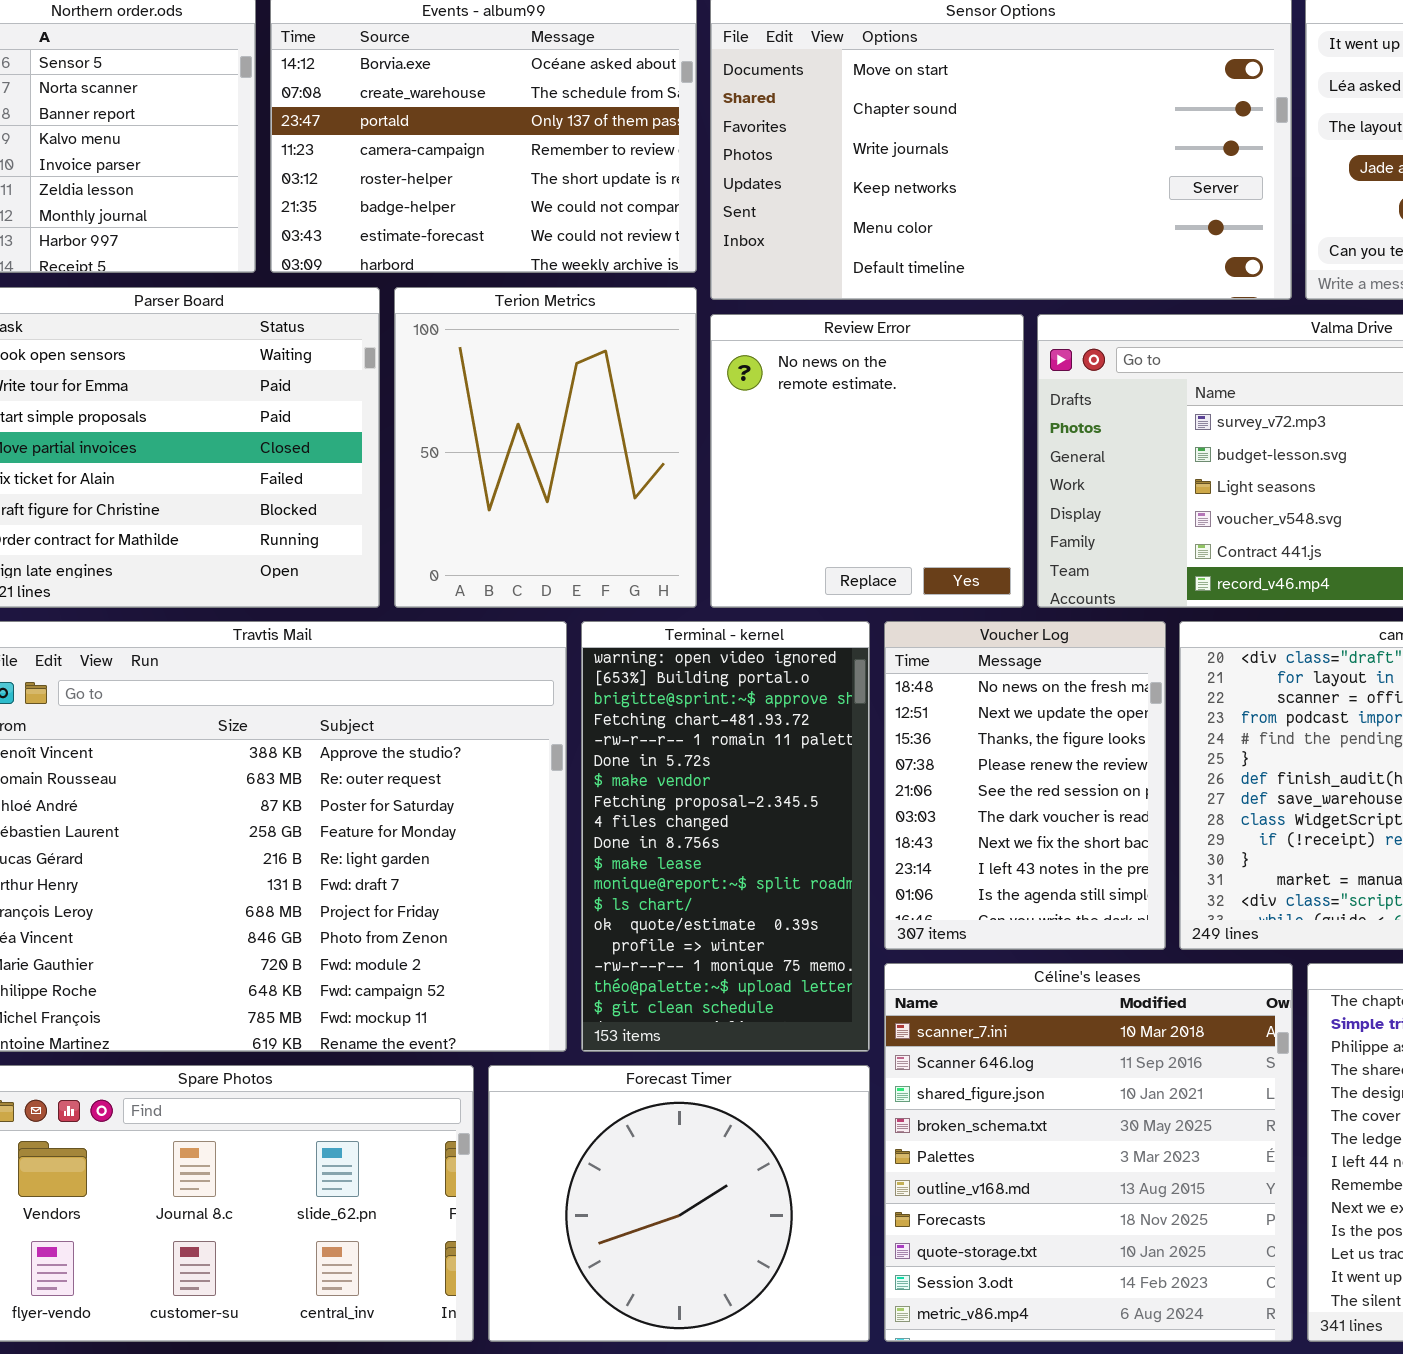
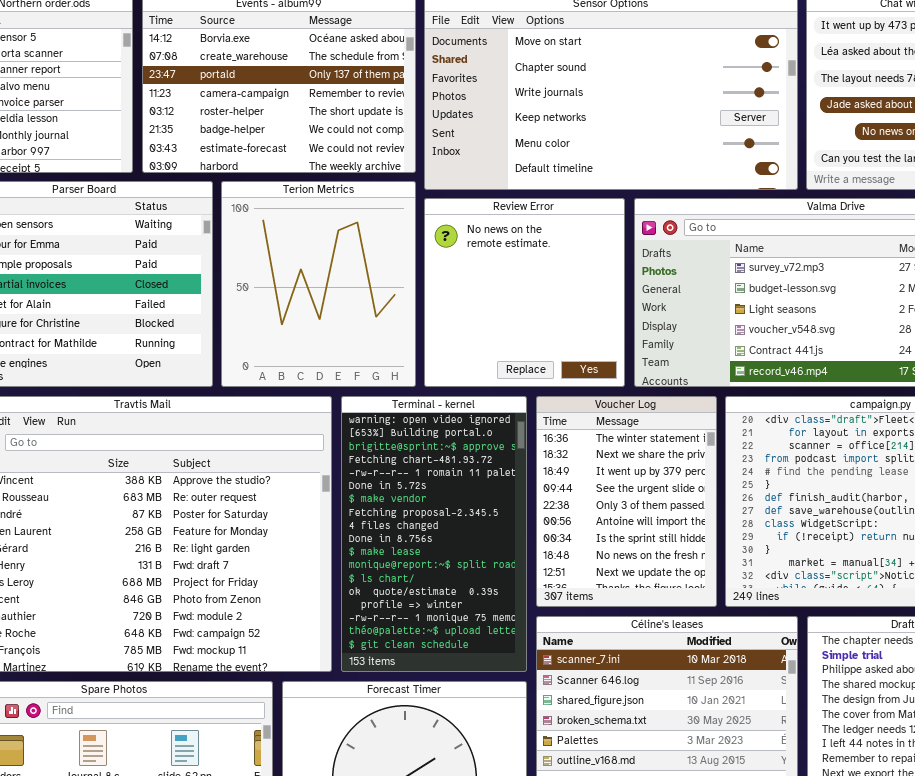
Voucher Log: [884,621,1166,950] -> [536,396,717,607], scrolled up 7 rows

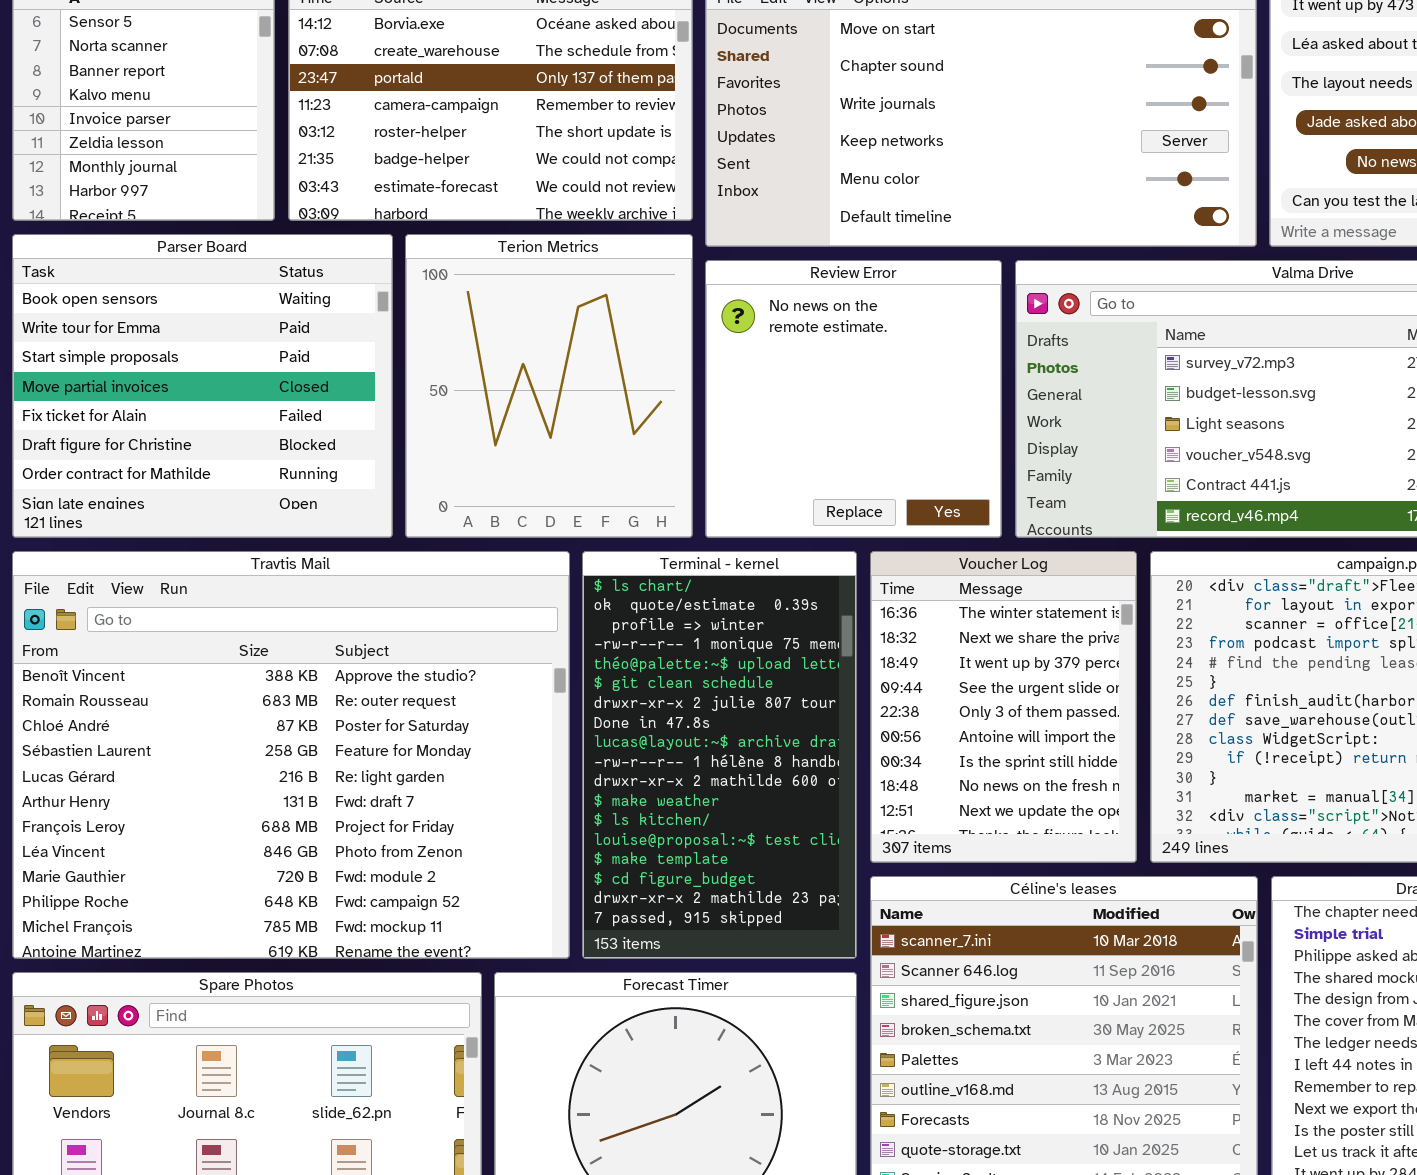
Terminal - kernel: [341,396,527,672] -> [582,551,857,959], scrolled down 12 rows

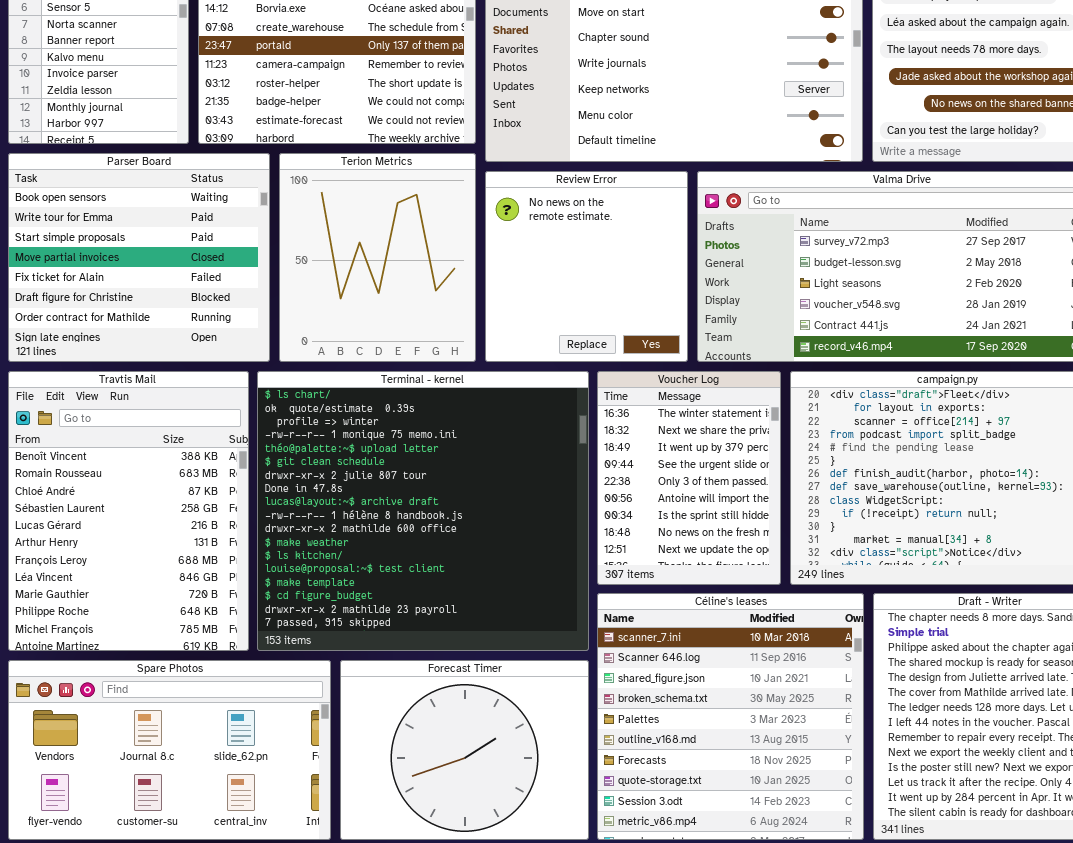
Travtis Mail: [12,551,570,959] -> [8,371,249,651], resized
Terminal - kernel: [582,551,857,959] -> [257,371,589,651], resized

